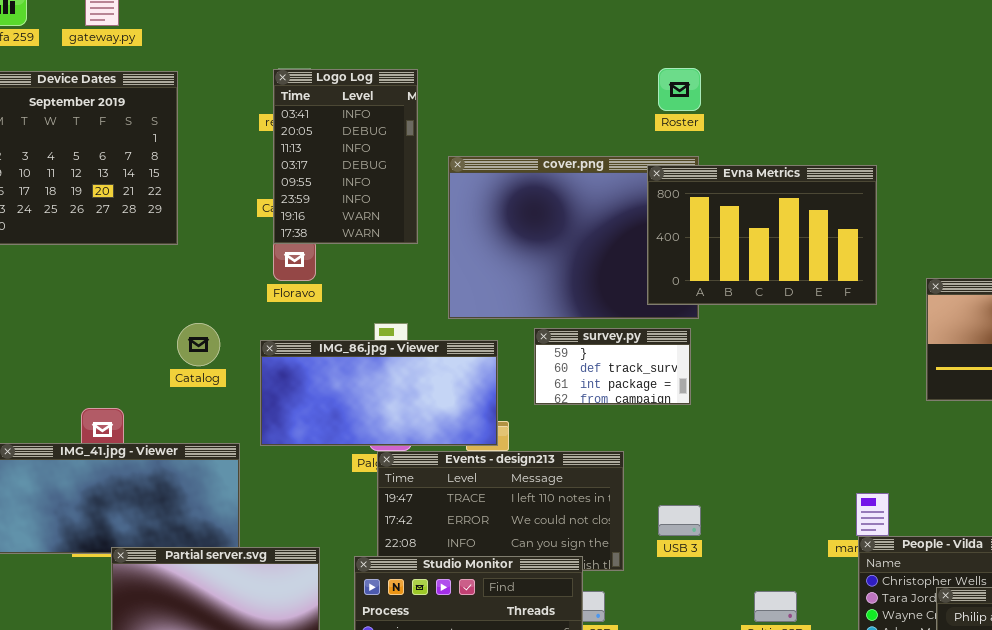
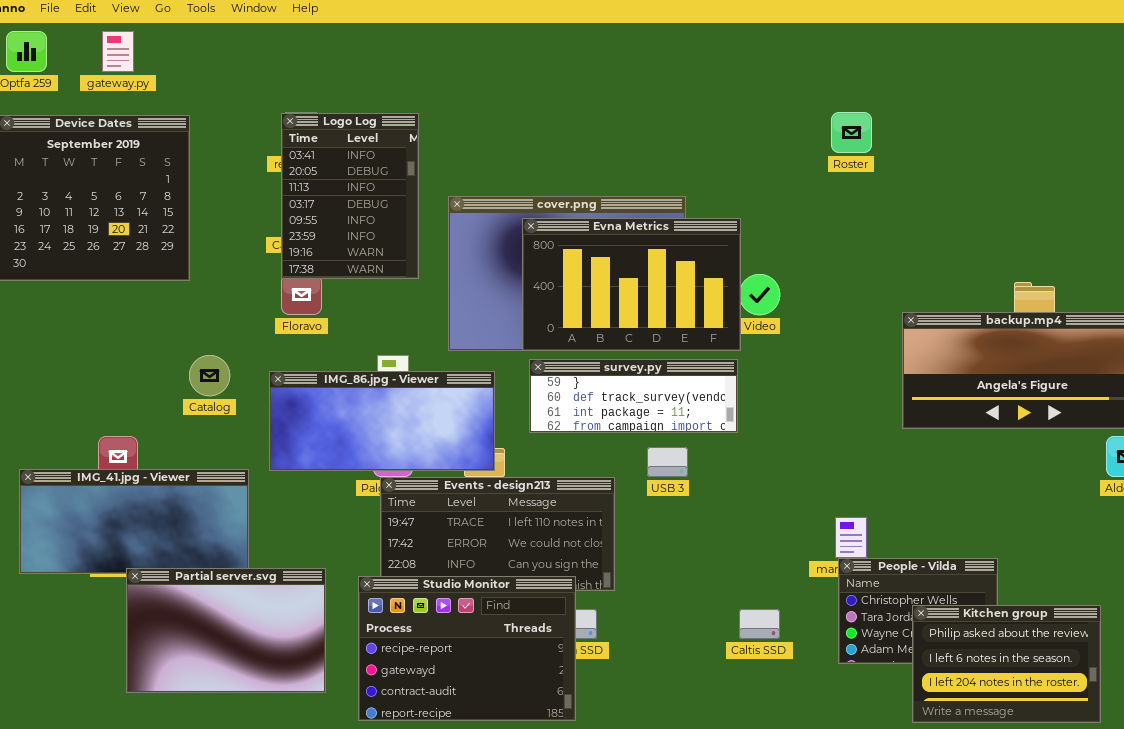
Roster: [658,68,701,111] -> [831,112,872,153], moved
Evna Metrics: [647,165,877,305] -> [522,218,741,351], moved
survey.py: [534,328,691,405] -> [529,359,738,433], resized
USB 3: [658,505,701,536] -> [647,447,688,477], moved

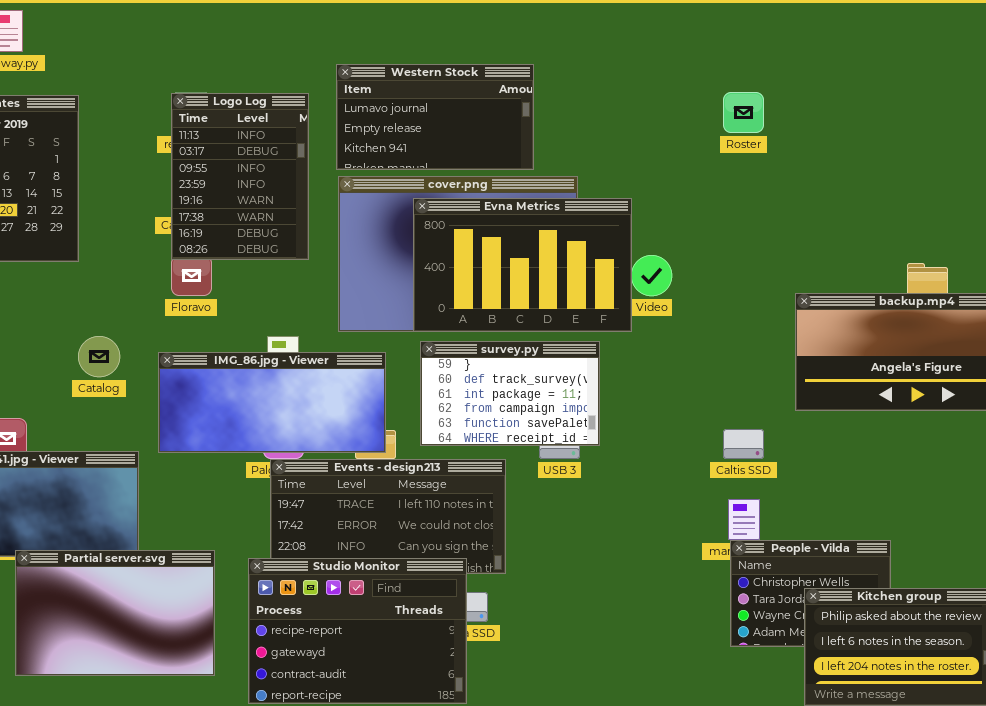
Western Stock: none -> [336,64,534,170], opened
Logo Log: [281,113,419,279] -> [171,93,309,260], scrolled down 2 rows
survey.py: [529,359,738,433] -> [420,341,600,446], resized
Caltis SSD: [739,609,780,639] -> [723,429,764,459], moved

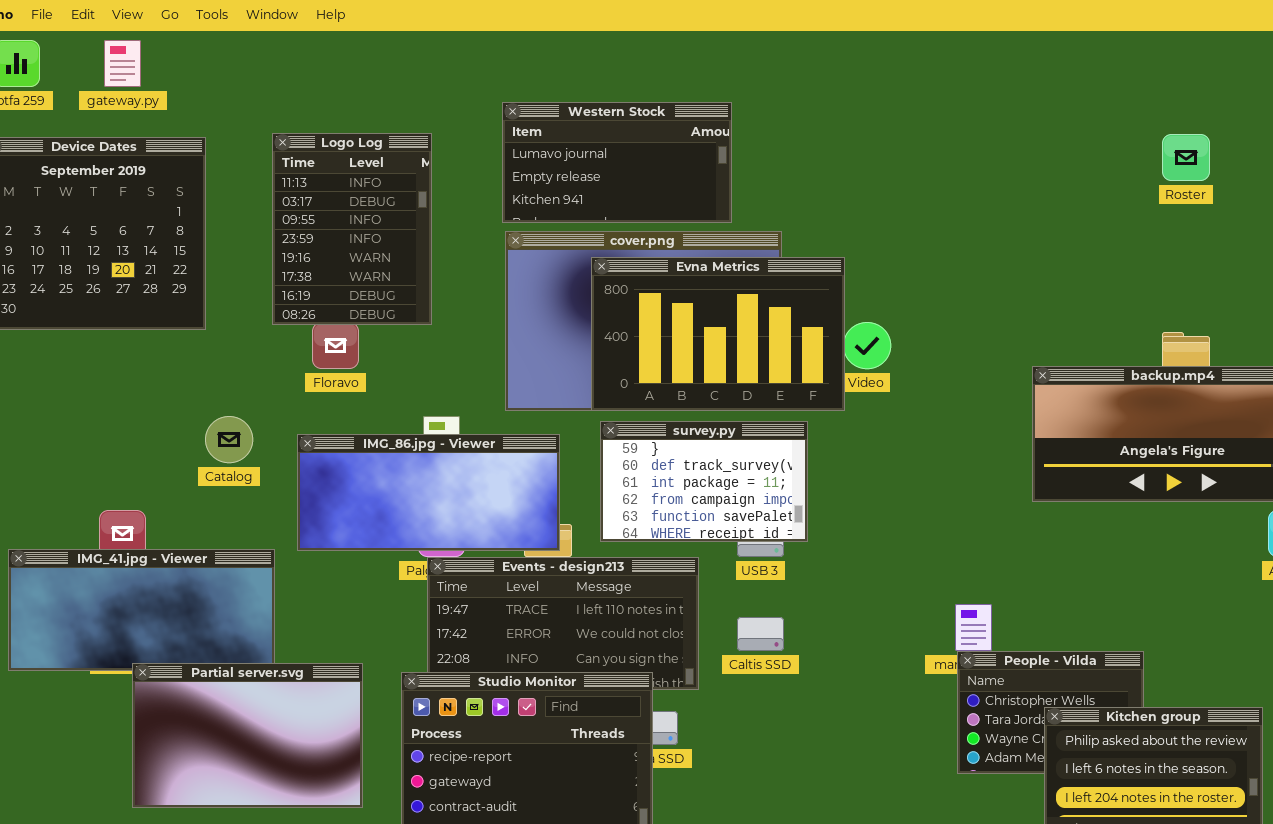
Roster: [723,92,764,133] -> [1162,134,1210,181], moved
Logo Log: [171,93,309,260] -> [272,133,432,325], moved
Caltis SSD: [723,429,764,459] -> [737,617,784,651], moved

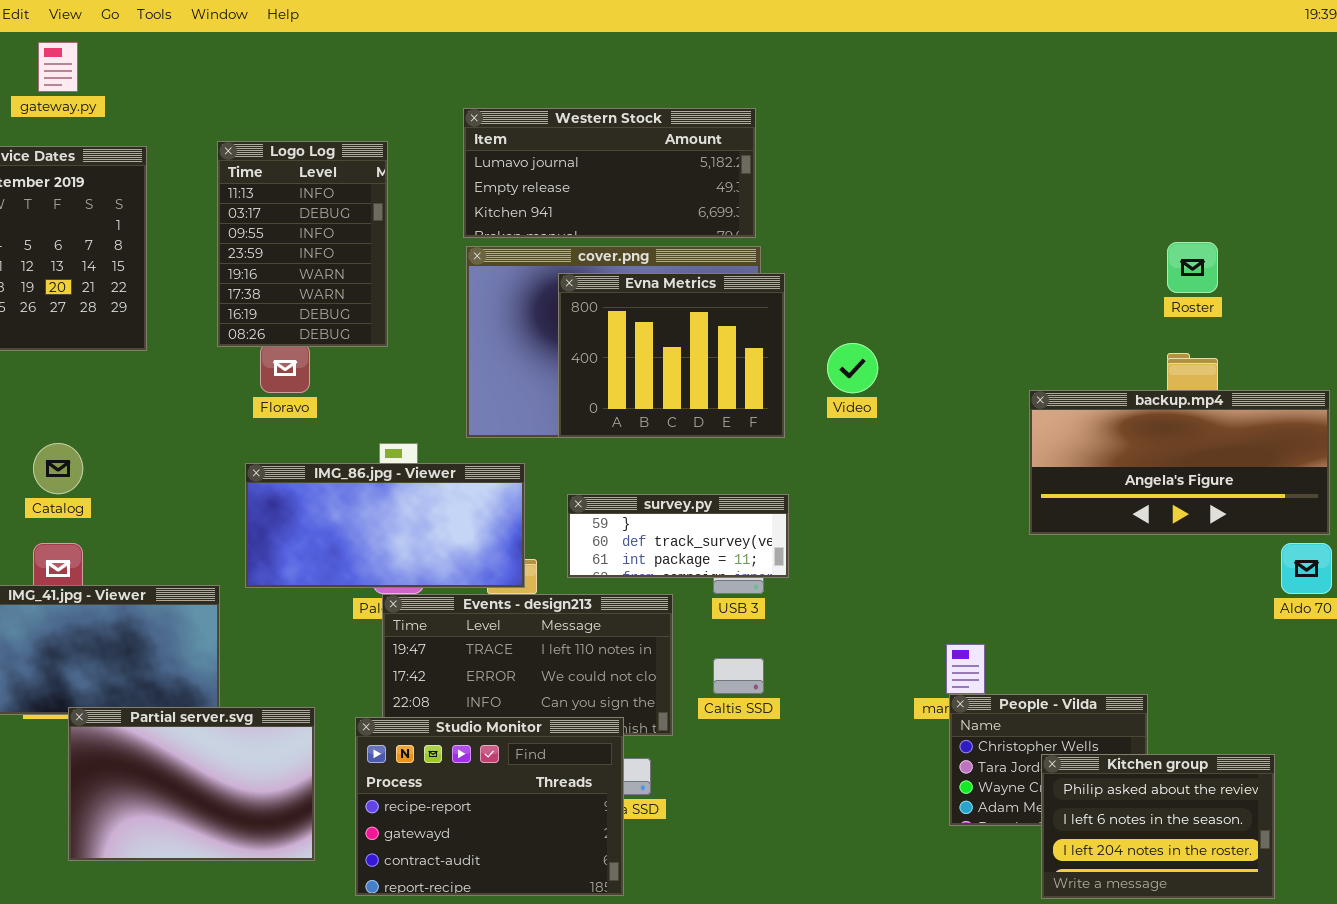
Western Stock: [502,102,732,223] -> [463,108,756,238], resized
Roster: [1162,134,1210,181] -> [1167,242,1218,293], moved
Evna Metrics: [591,257,845,411] -> [558,273,785,438], resized
Catalog: [205,416,253,463] -> [33,443,83,494], moved
survey.py: [600,421,808,542] -> [567,494,789,578], resized

